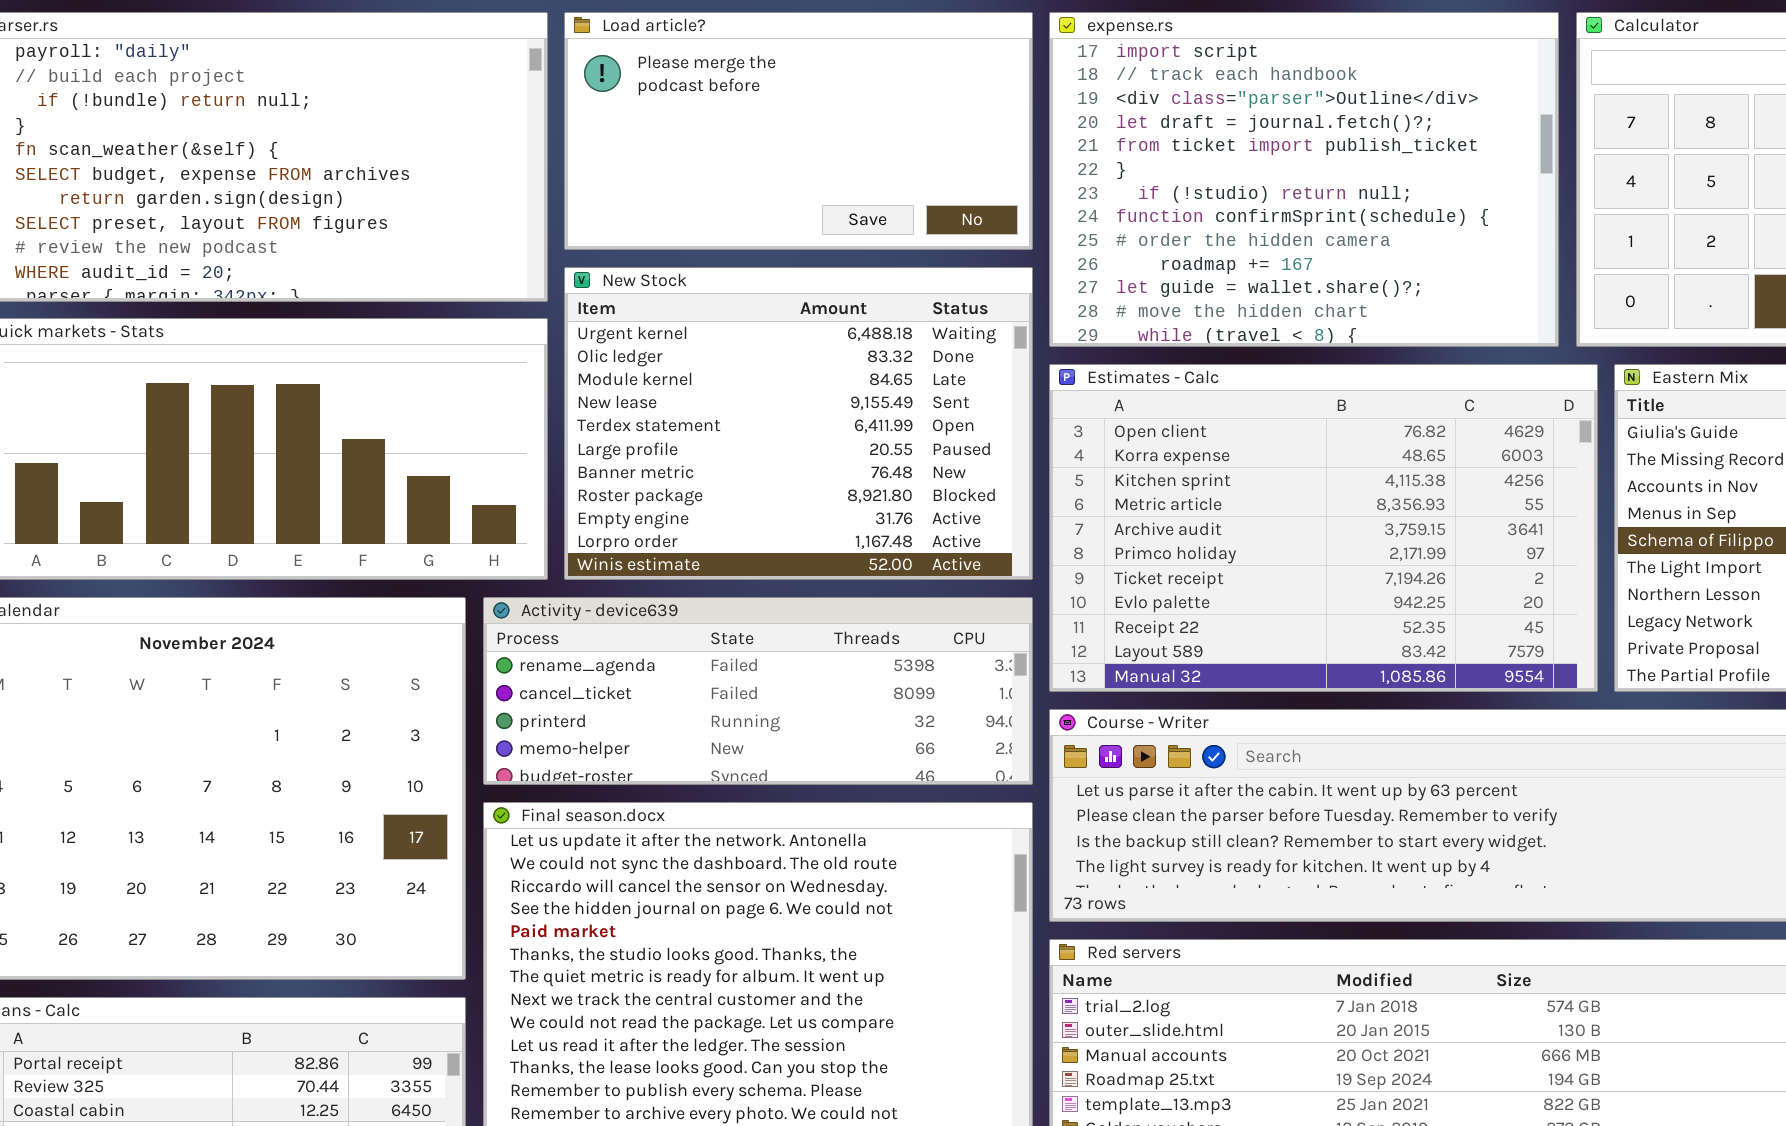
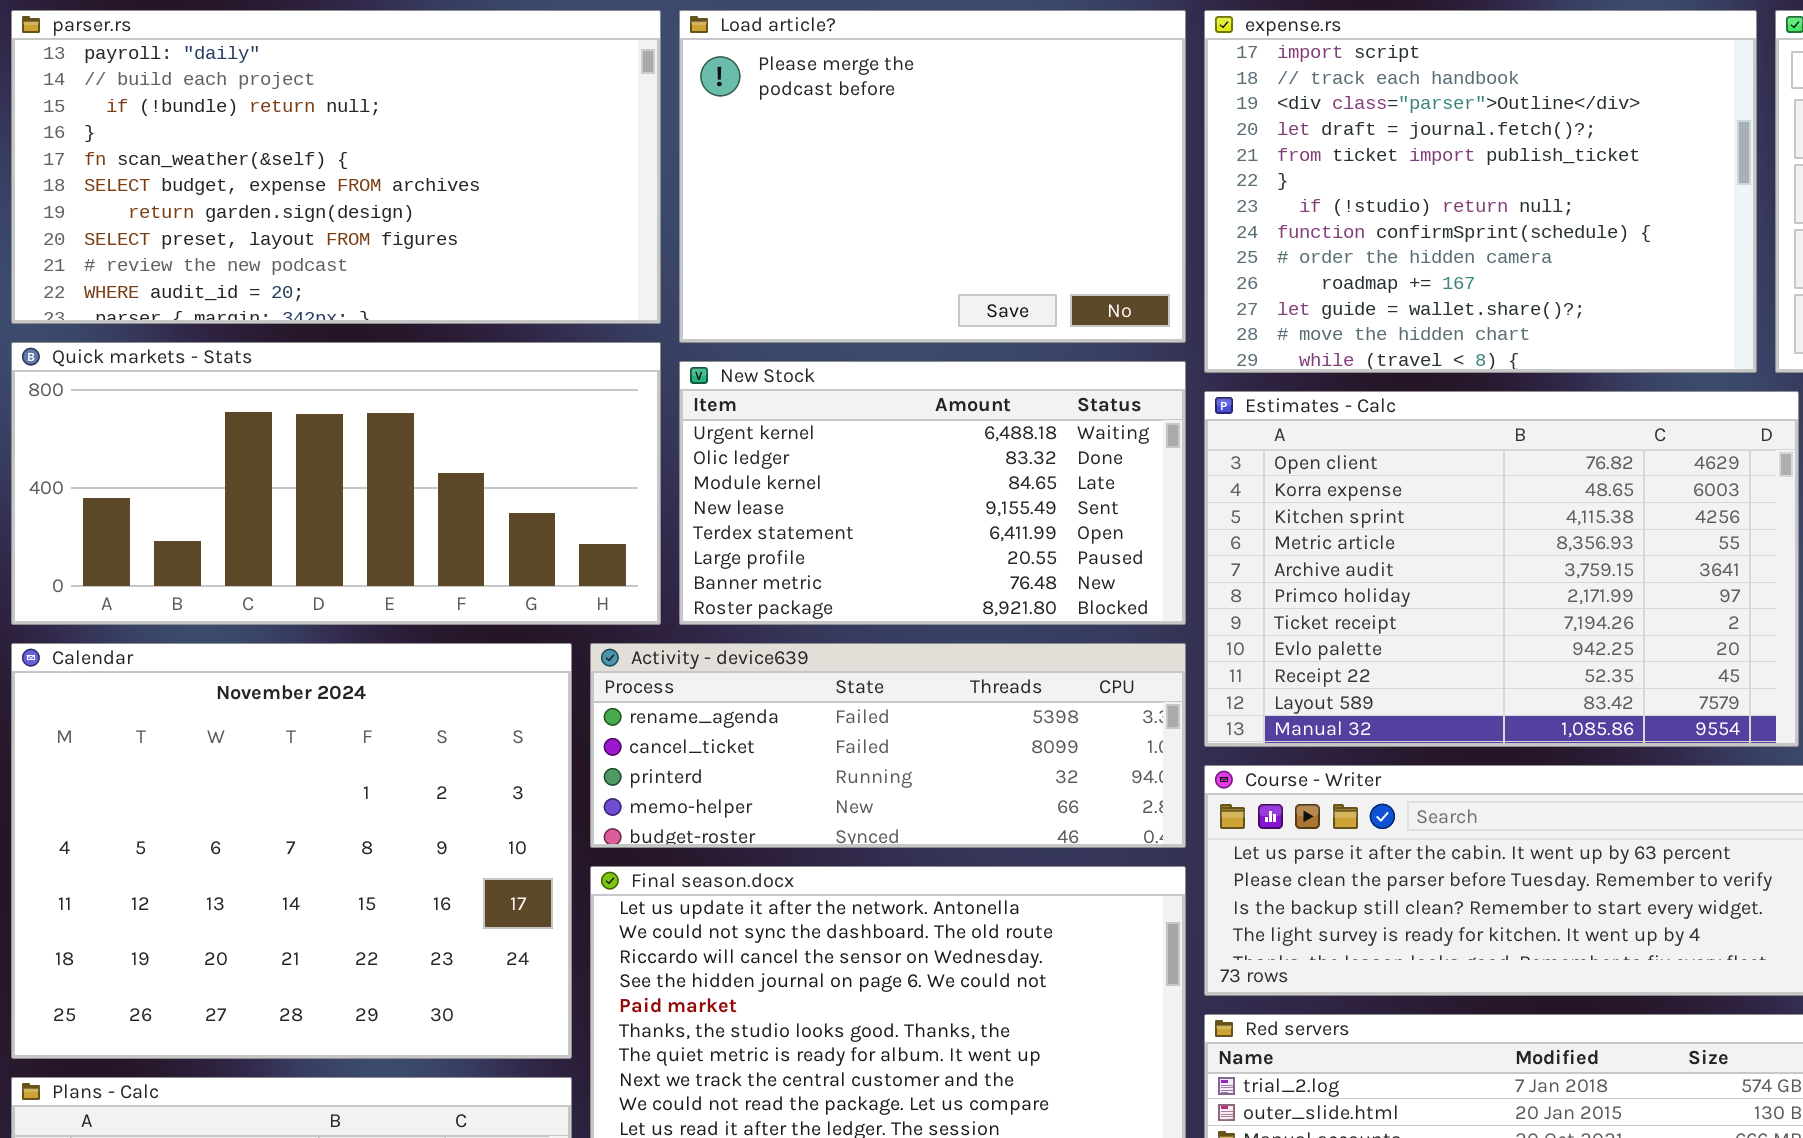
Load article?: [564,12,1033,250] -> [679,10,1186,343], resized
New Stock: [564,267,1033,580] -> [679,361,1186,625], resized

